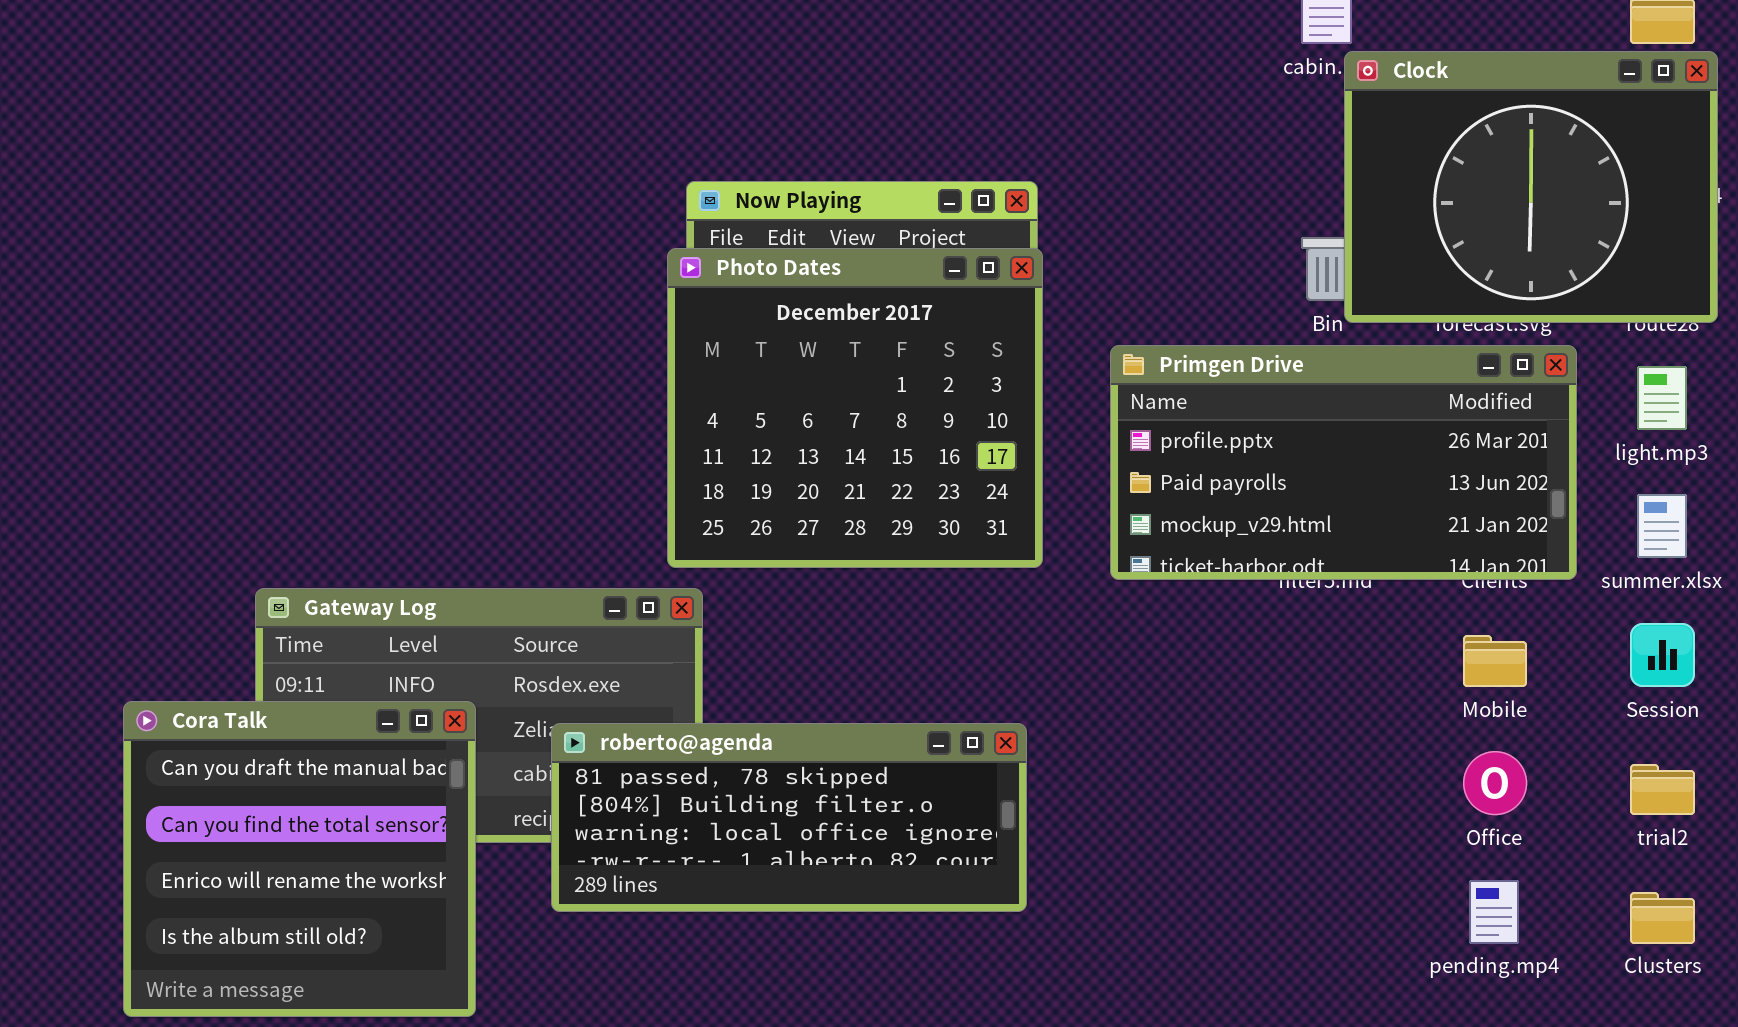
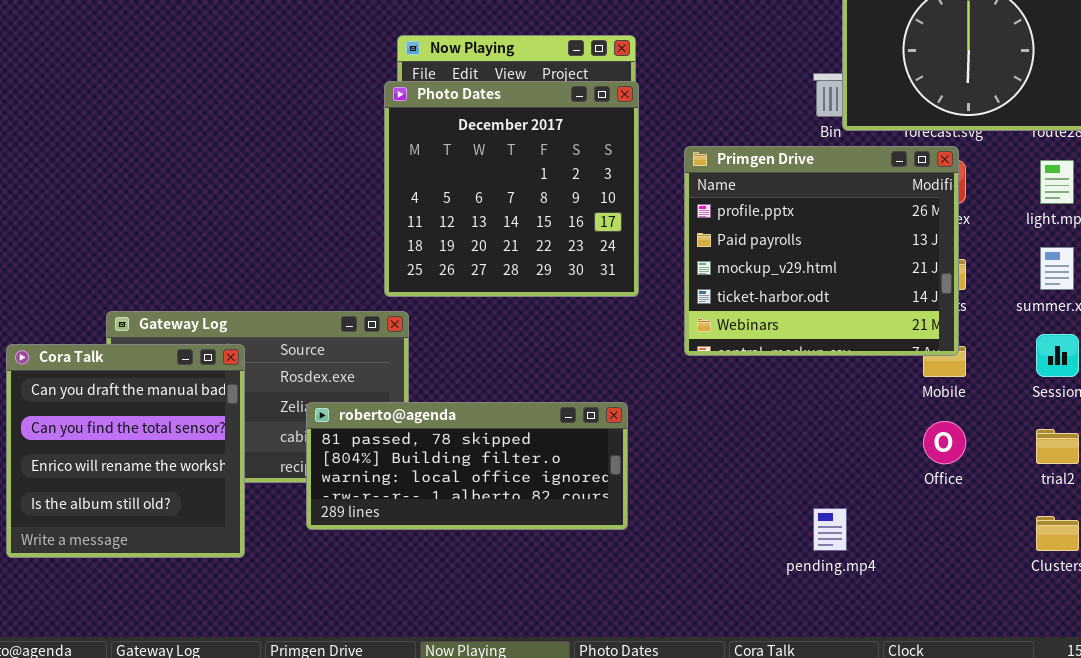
Primgen Drive: [1110,345,1577,580] -> [684,146,959,356], resized
Cora Talk: [123,701,476,1017] -> [6,344,245,558], moved
pending.mp4: [1469,880,1519,944] -> [813,508,847,551], moved

